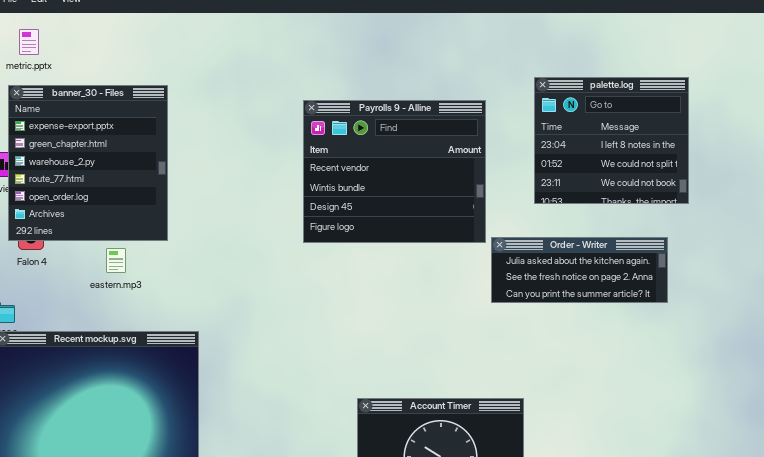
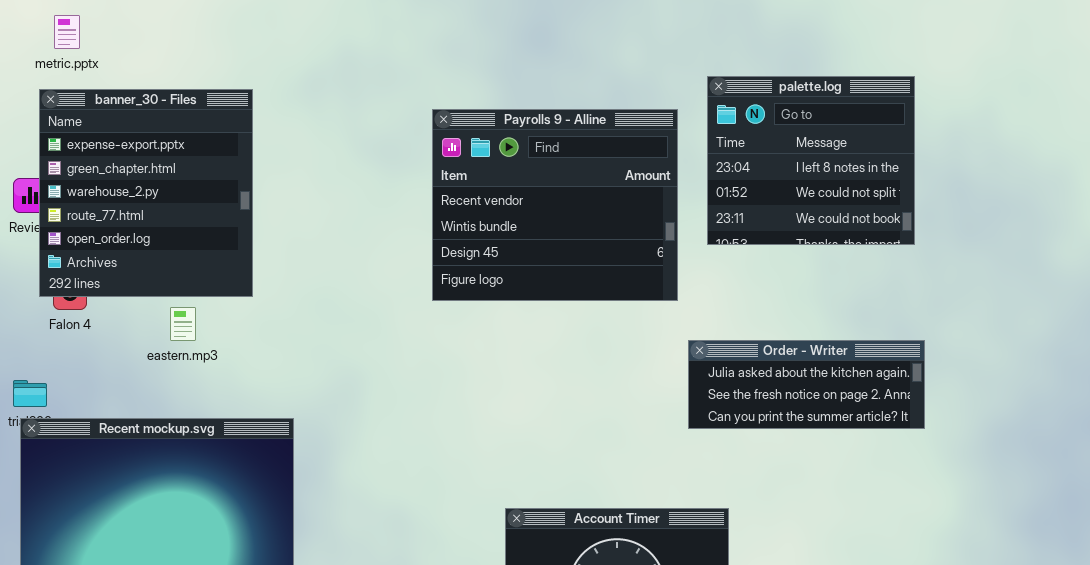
palette.log: [534,77,689,204] -> [707,76,915,245], moved
Order - Writer: [491,237,668,303] -> [688,340,925,429], moved

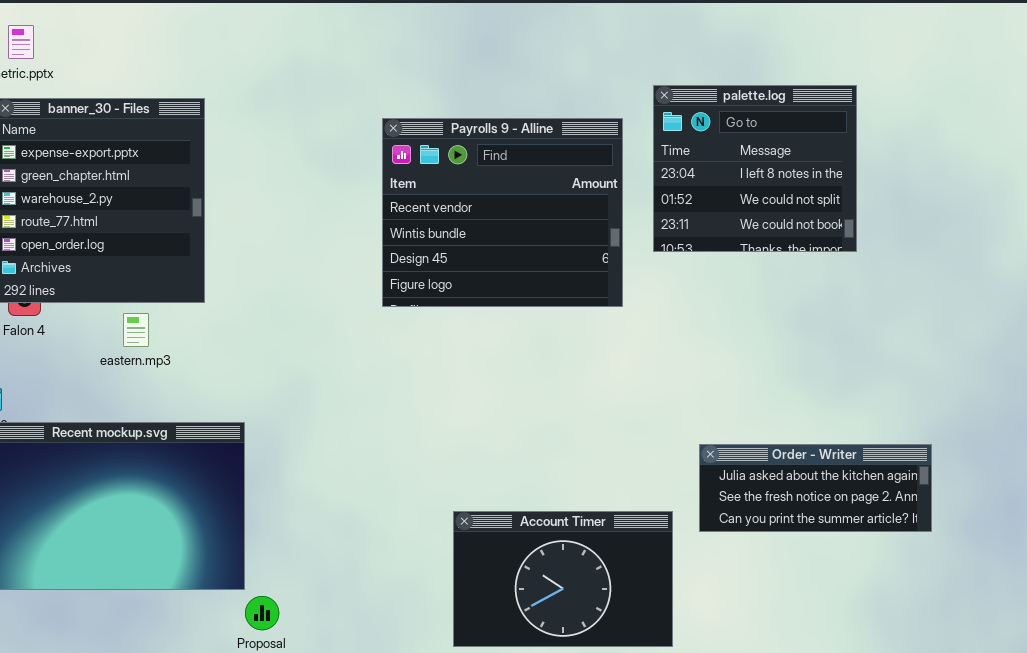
Order - Writer: [688,340,925,429] -> [699,444,932,532], moved

